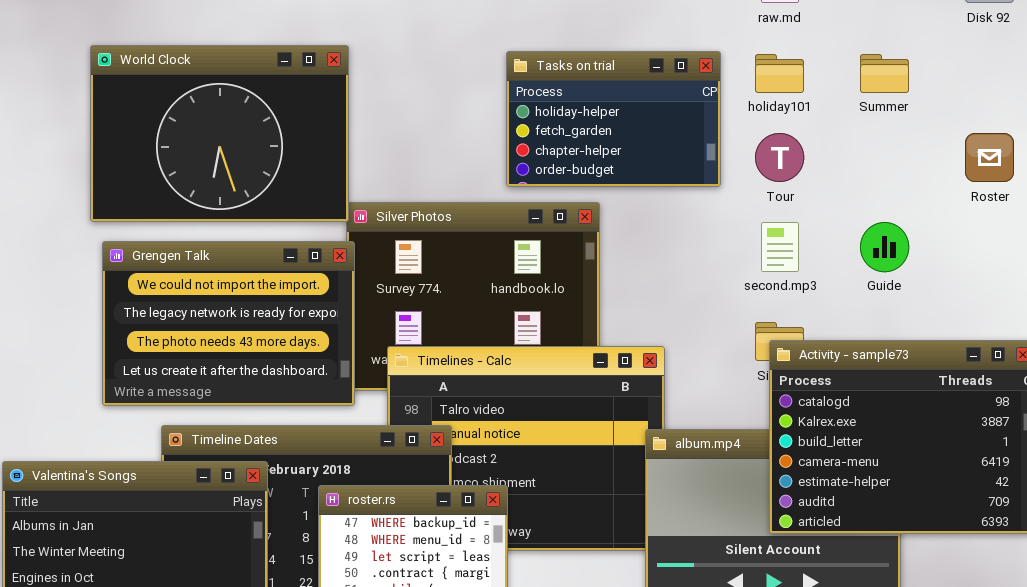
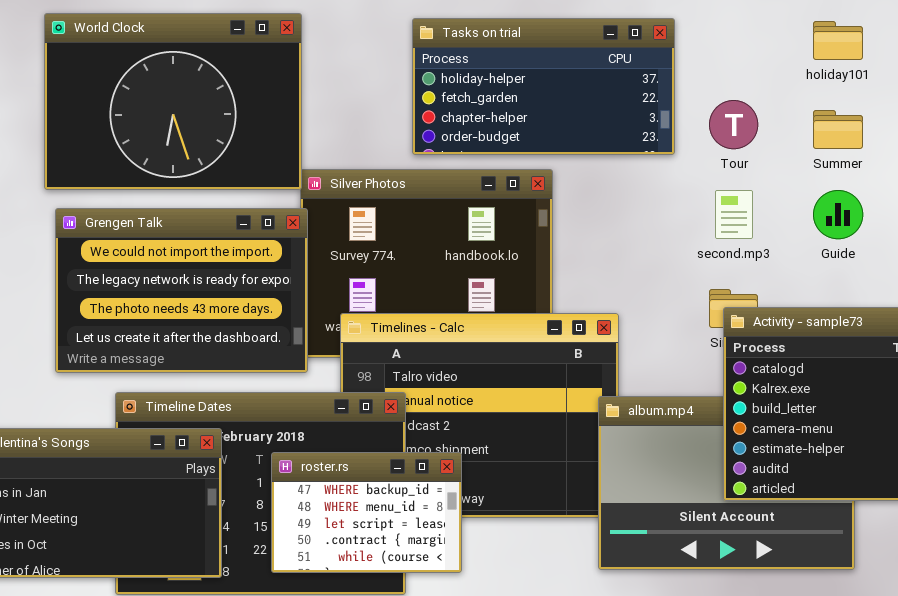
Tasks on trial: [506,51,721,187] -> [412,18,675,155], resized
holiday101: [755,54,804,93] -> [813,21,863,60], moved
Summer: [860,54,909,93] -> [813,110,863,149], moved

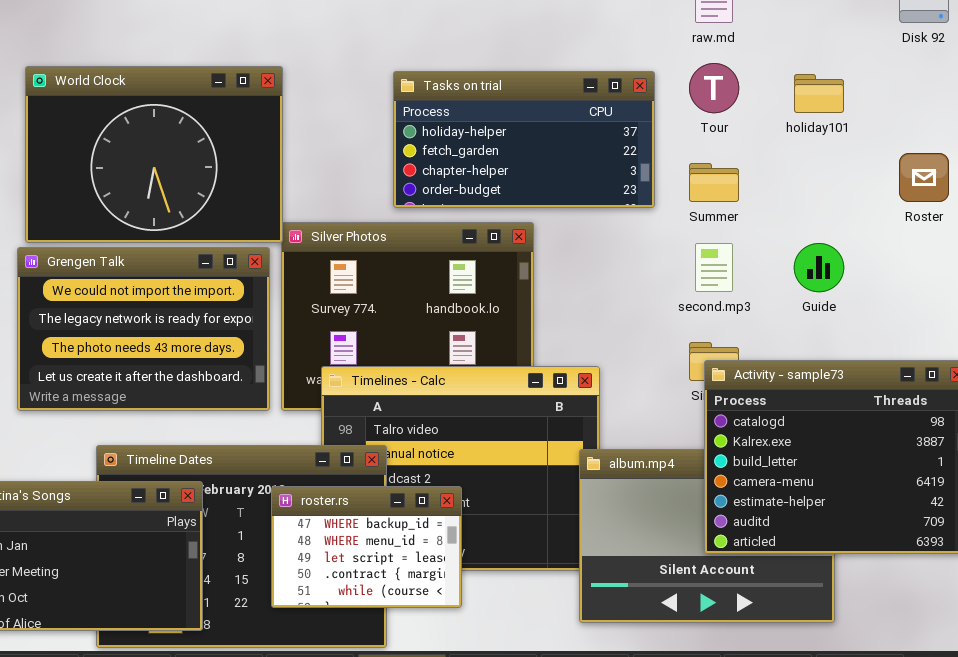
Tour: [709,100,758,149] -> [689,63,739,113], moved
Summer: [813,110,863,149] -> [689,163,739,202], moved
Grengen Talk: [55,208,308,373] -> [17,247,270,411], moved
roster.rs: [271,452,462,573] -> [271,486,462,608], moved

